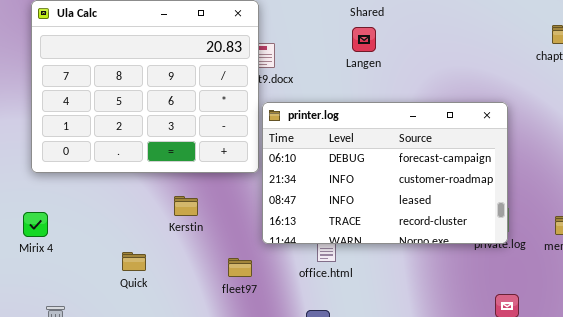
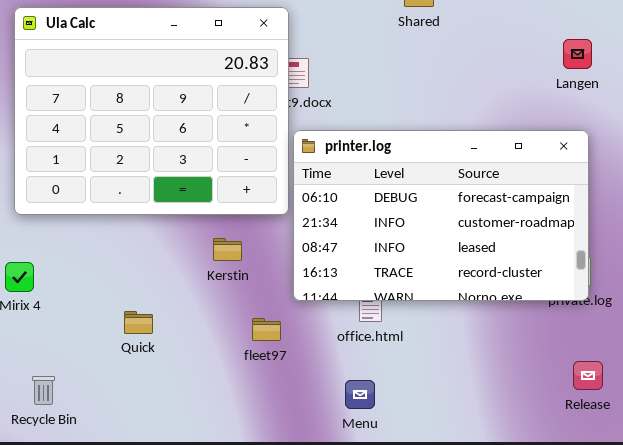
Langen: [352,27,376,52] -> [563,39,592,69], moved
Kerstin: [174,196,198,216] -> [213,238,242,261], moved

